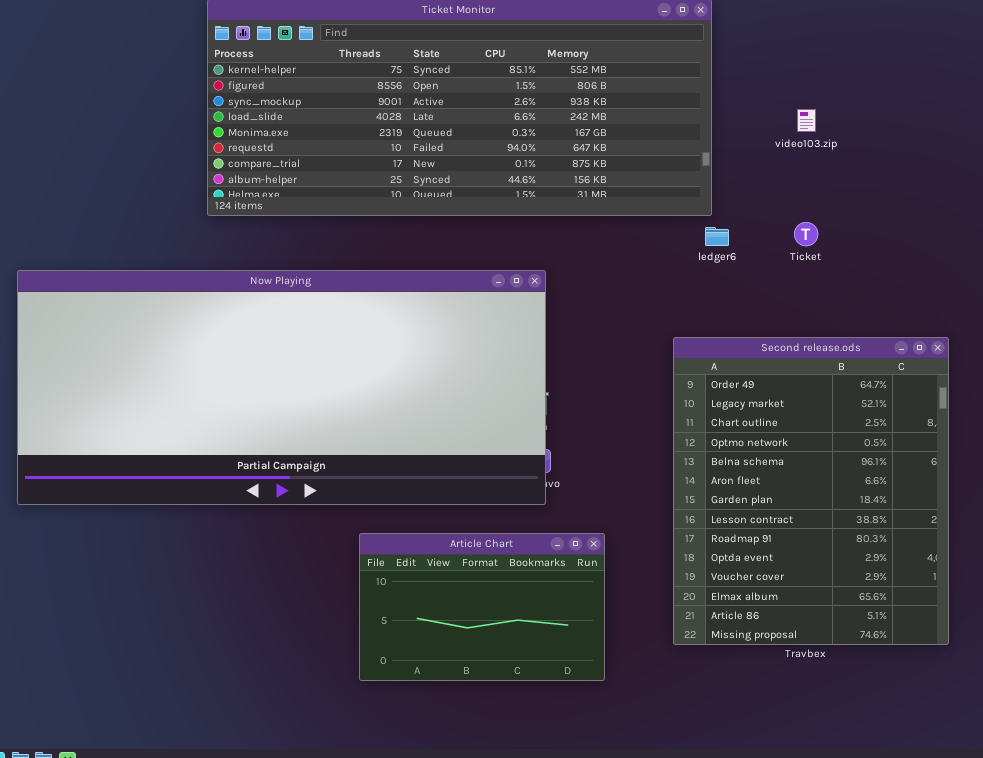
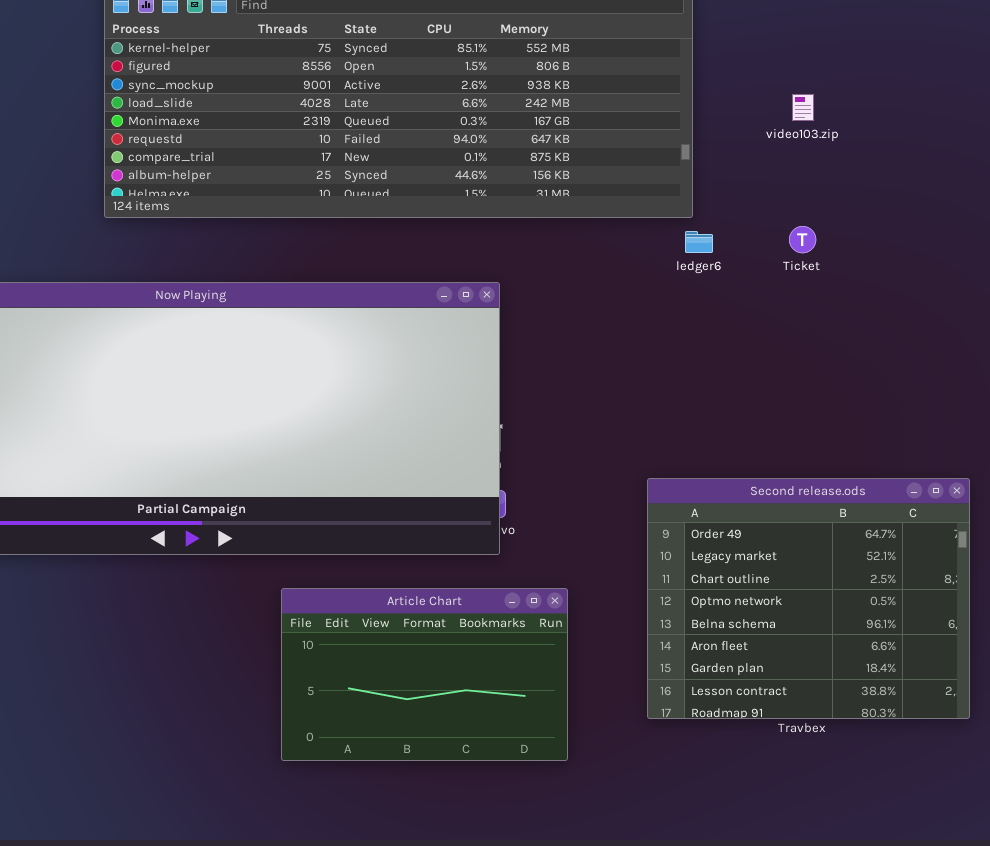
Second release.ods: [673,337,949,645] -> [647,478,970,719], resized

